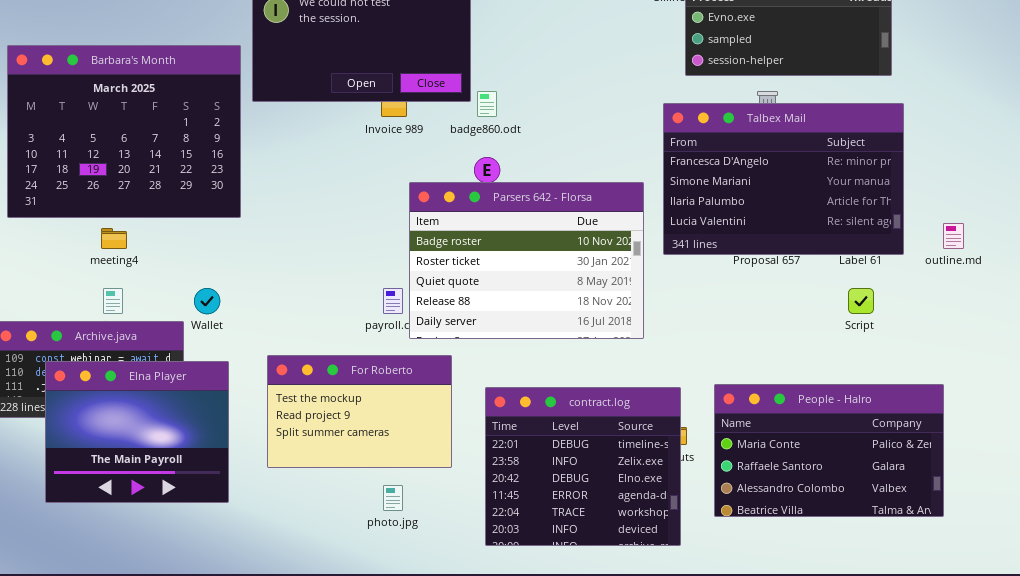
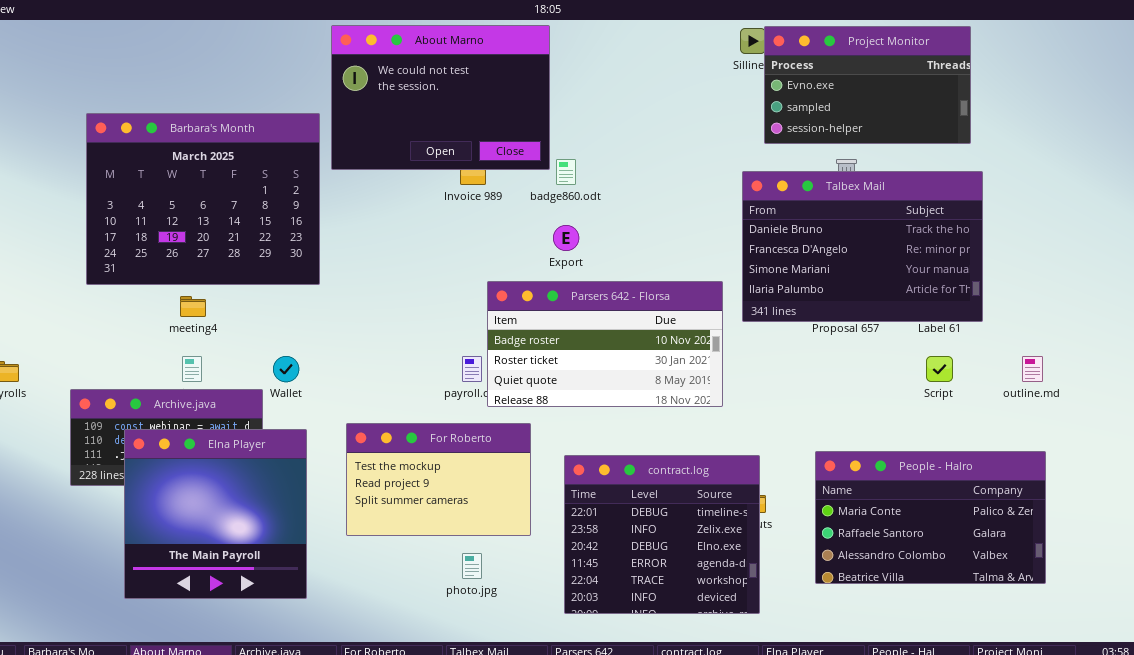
Talbex Mail: [663,103,904,255] -> [742,171,983,322], scrolled up 1 row
Parsers 642 - Florsa: [409,182,644,339] -> [487,281,723,407], resized
outline.md: [943,223,964,249] -> [1022,356,1043,382], moved
Elna Player: [45,361,229,503] -> [124,429,307,599], resized
People - Halro: [714,384,944,517] -> [815,451,1046,584], moved

